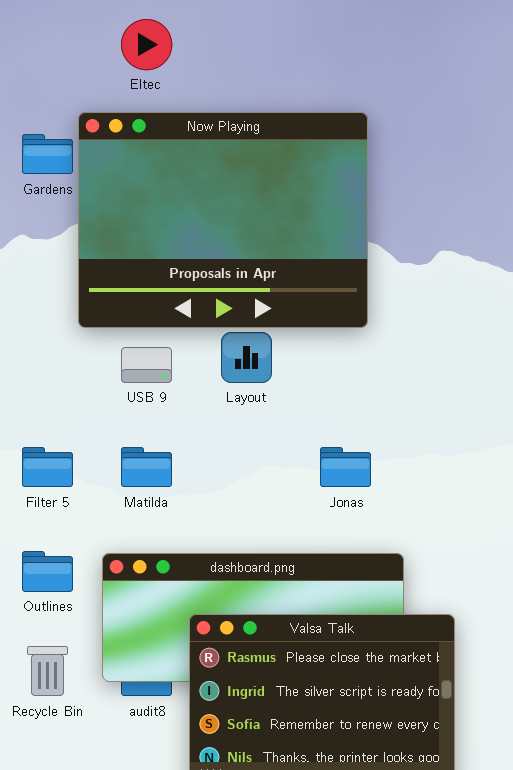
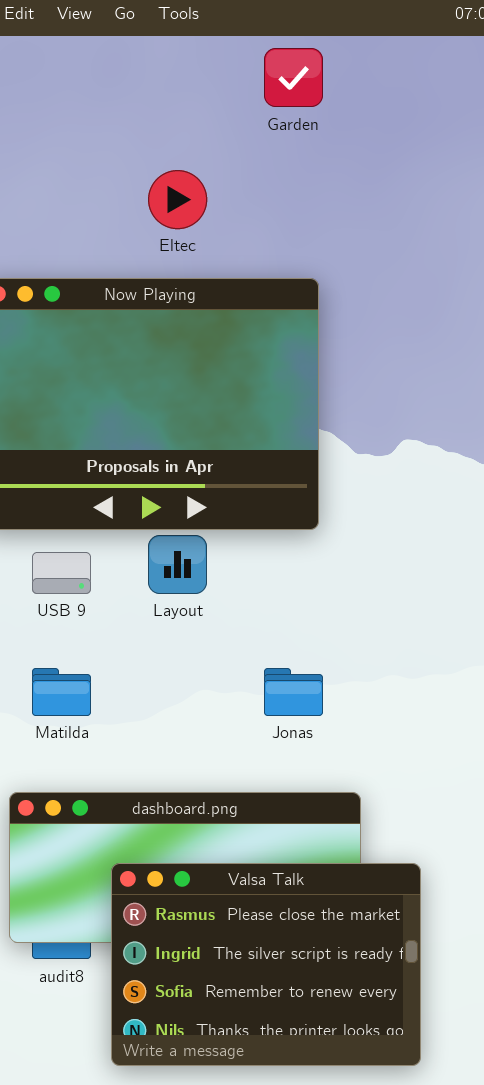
Eltec: [121,19,172,70] -> [148,170,207,229], moved

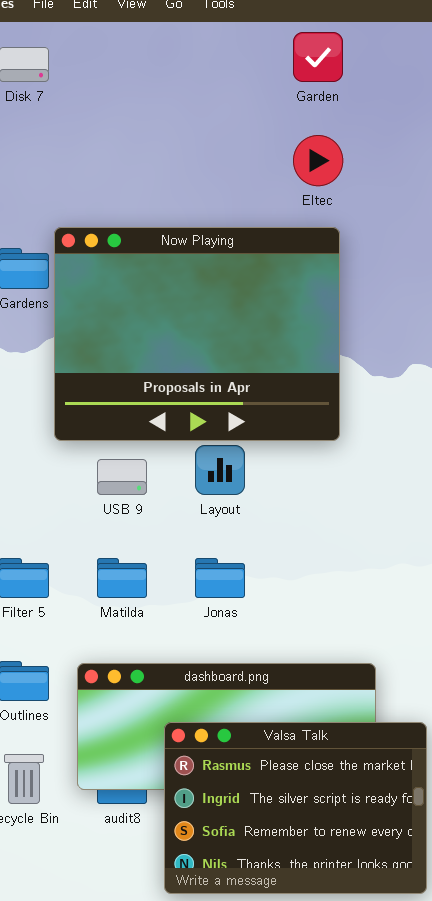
Eltec: [148,170,207,229] -> [293,135,343,186], moved
Jonas: [264,668,323,716] -> [195,558,245,598], moved

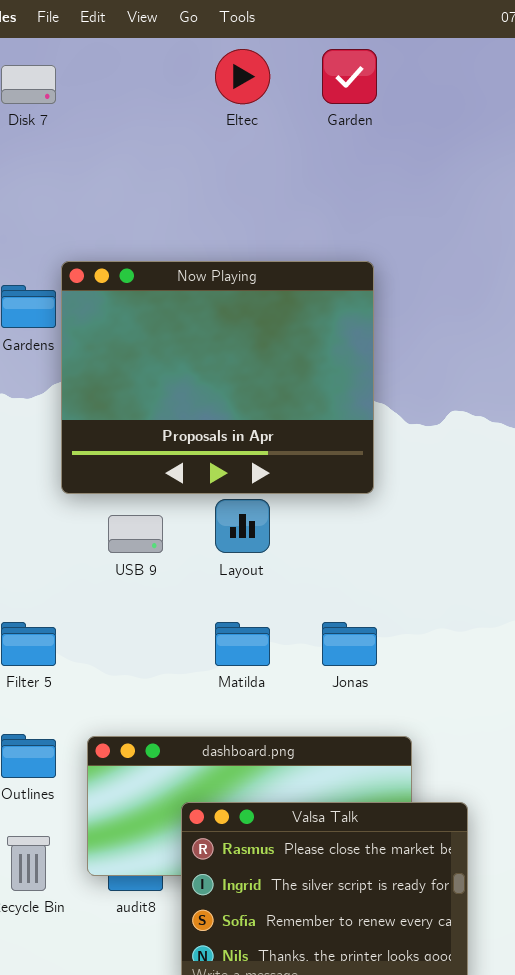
Eltec: [293,135,343,186] -> [215,49,270,104], moved
Matilda: [97,558,147,598] -> [215,622,270,666], moved
Jonas: [195,558,245,598] -> [322,622,377,666], moved

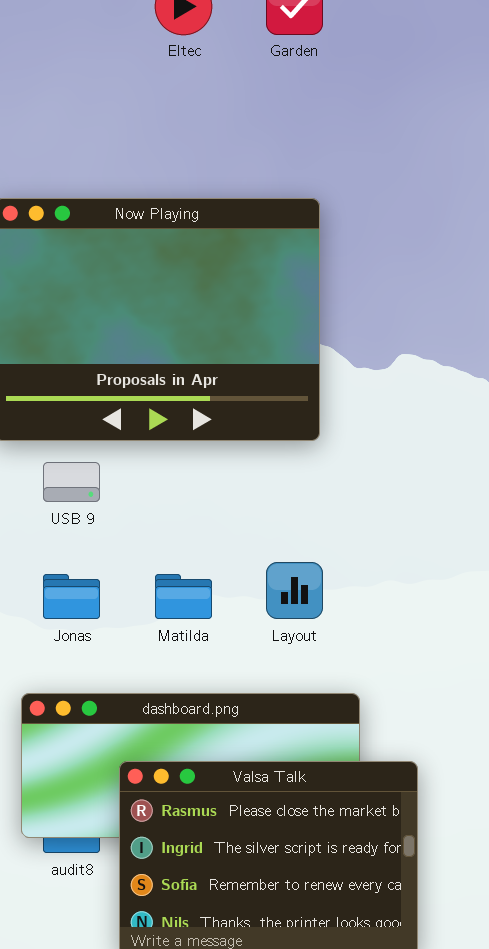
Layout: [215,499,270,553] -> [266,562,323,619], moved
Jonas: [322,622,377,666] -> [43,574,100,619], moved

